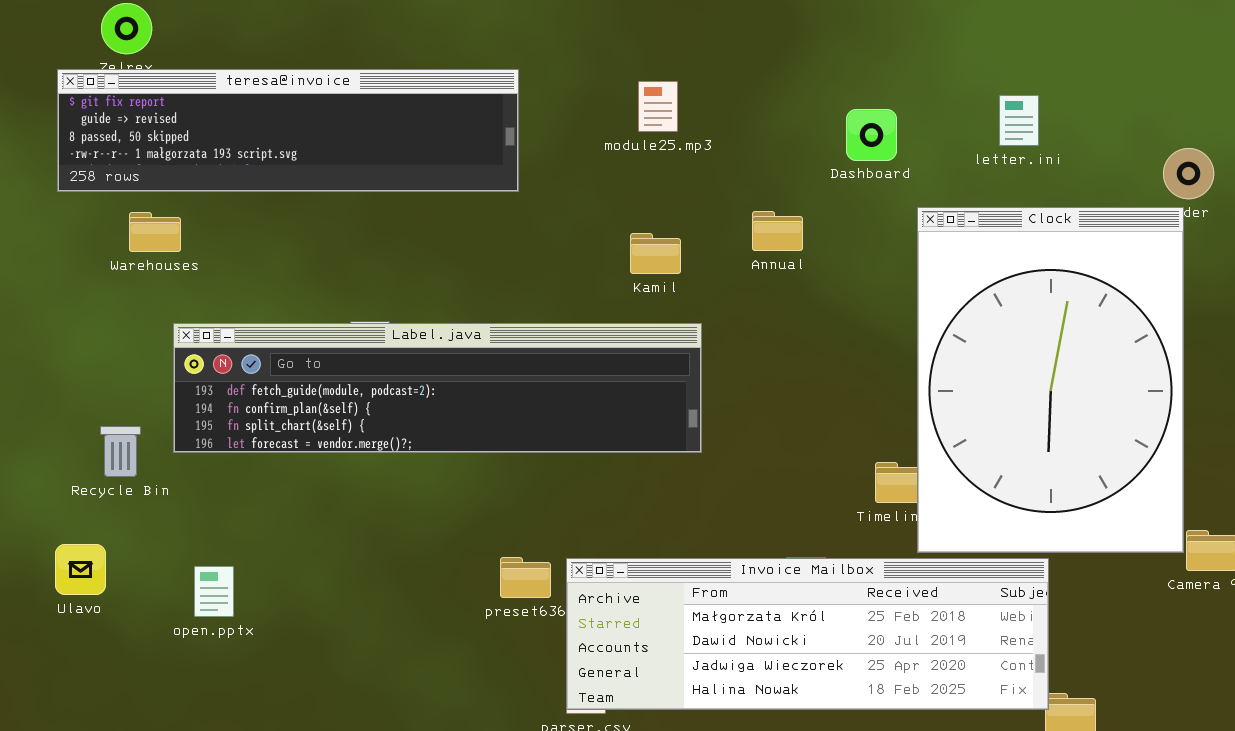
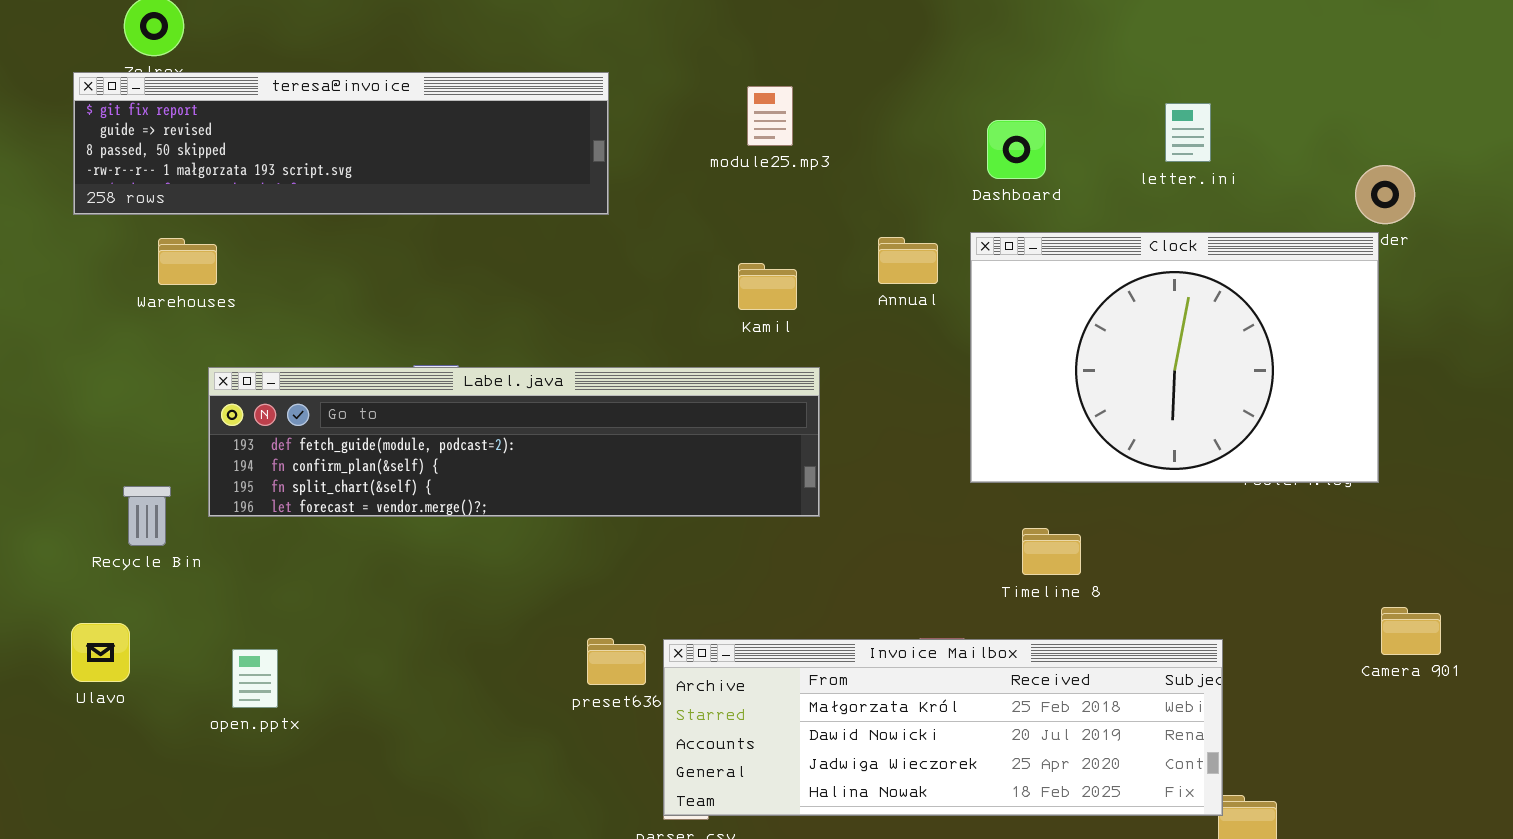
Clock: [917,207,1184,553] -> [970,232,1379,483], resized

